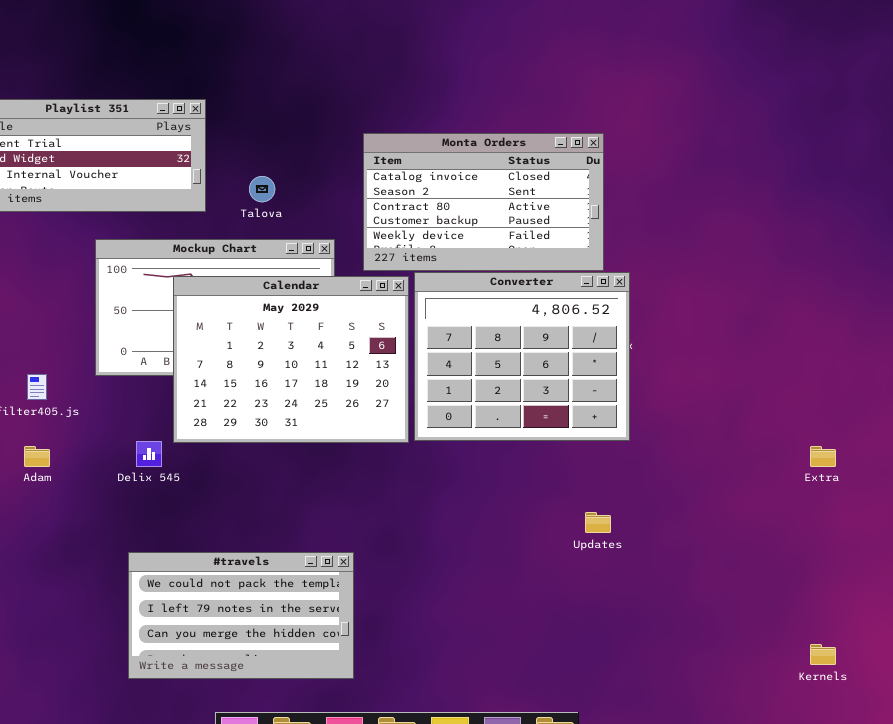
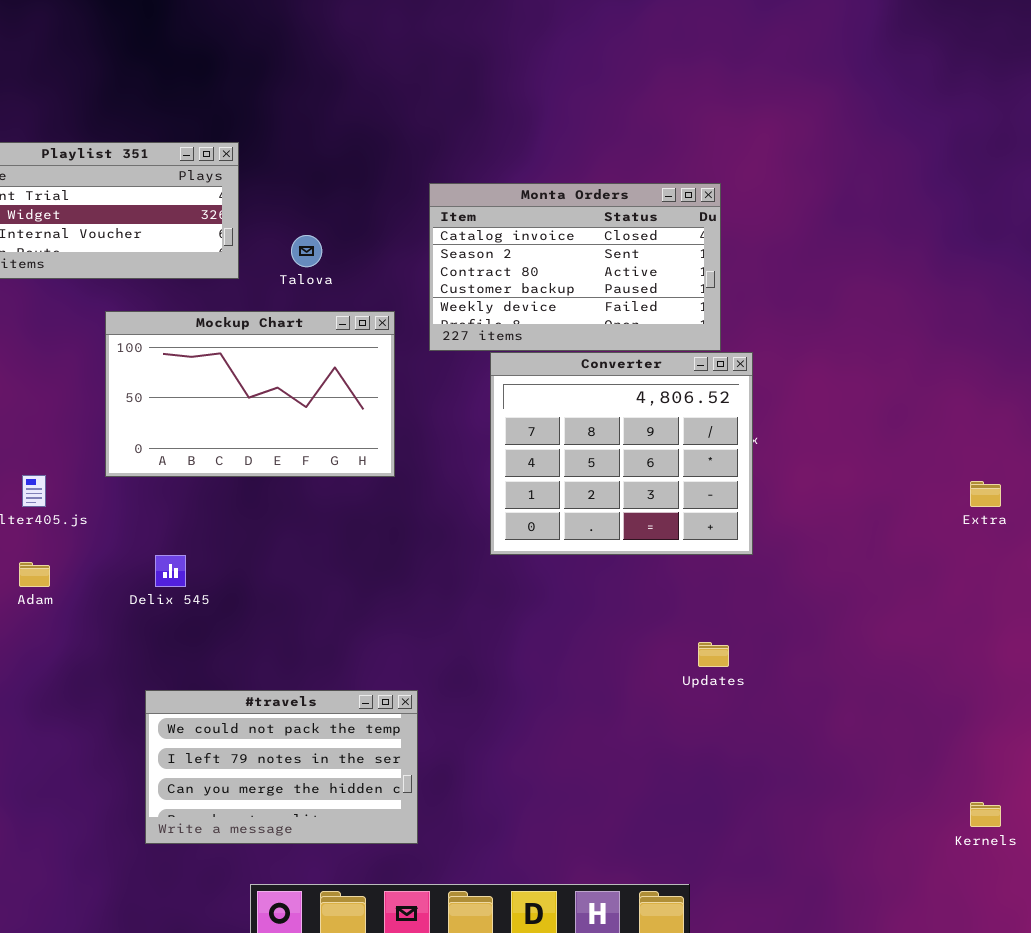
Calendar: [173,276,409,443] -> none, closed
Extra: [810,446,836,467] -> [970,481,1001,507], moved

